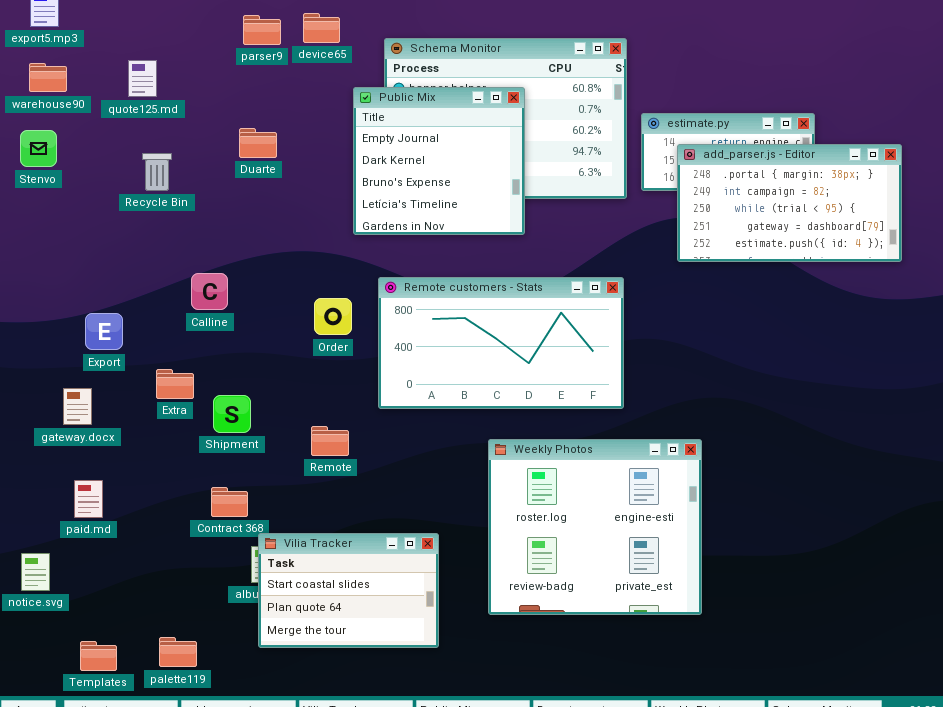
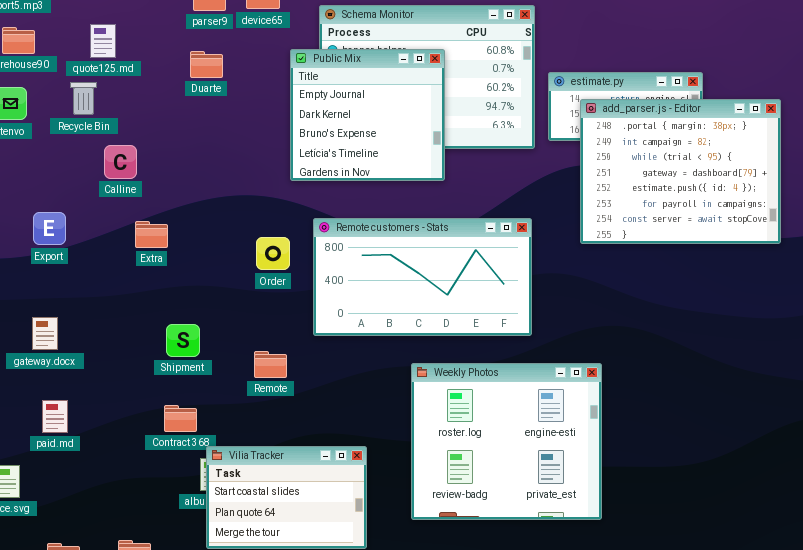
Duarte: [239,128,277,158] -> [190,51,223,78], moved
add_parser.js - Editor: [677,144,902,262] -> [580,99,781,244], resized
Recycle Bin: [142,153,172,191] -> [70,82,97,115], moved
Calline: [191,273,228,310] -> [104,145,137,179], moved
Export: [85,313,123,350] -> [33,212,66,245], moved
Extra: [156,369,194,399] -> [135,221,168,248], moved

